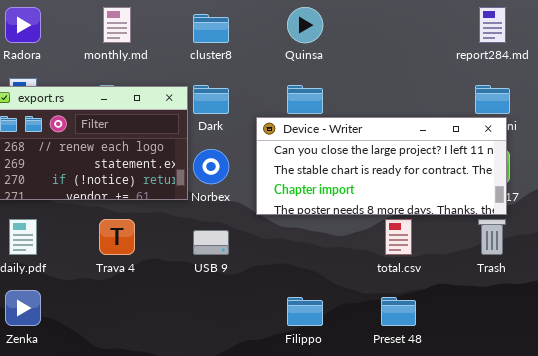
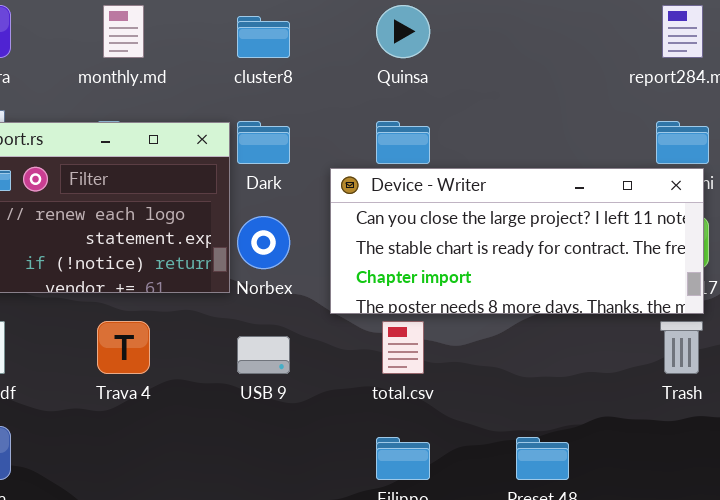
total.csv: [385,219,412,255] -> [382,321,424,374], moved

